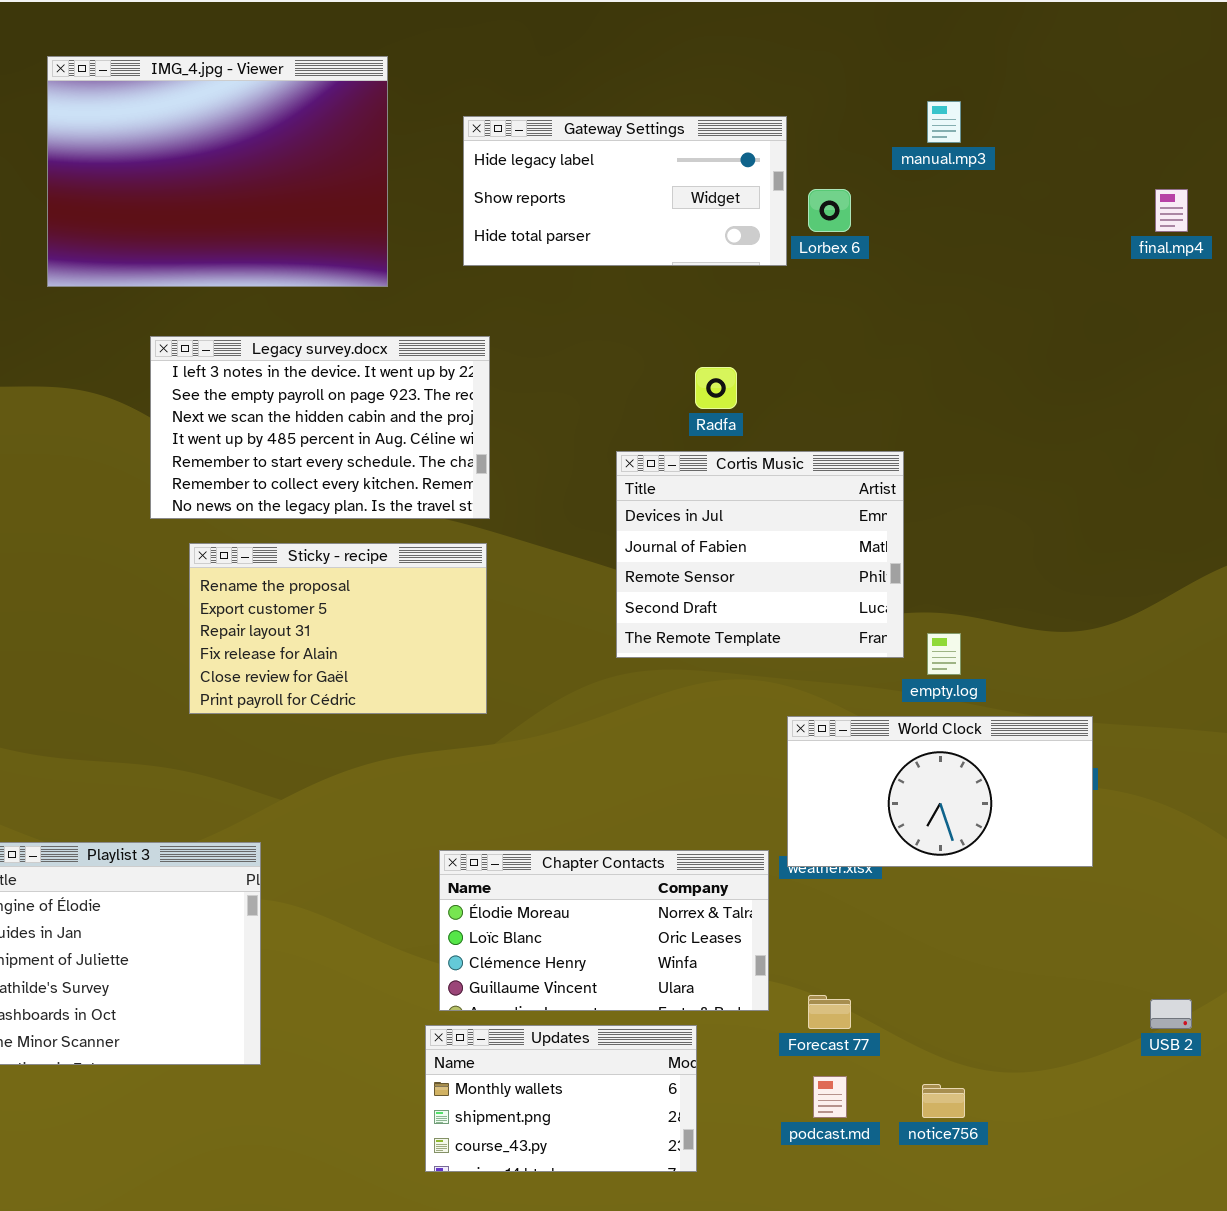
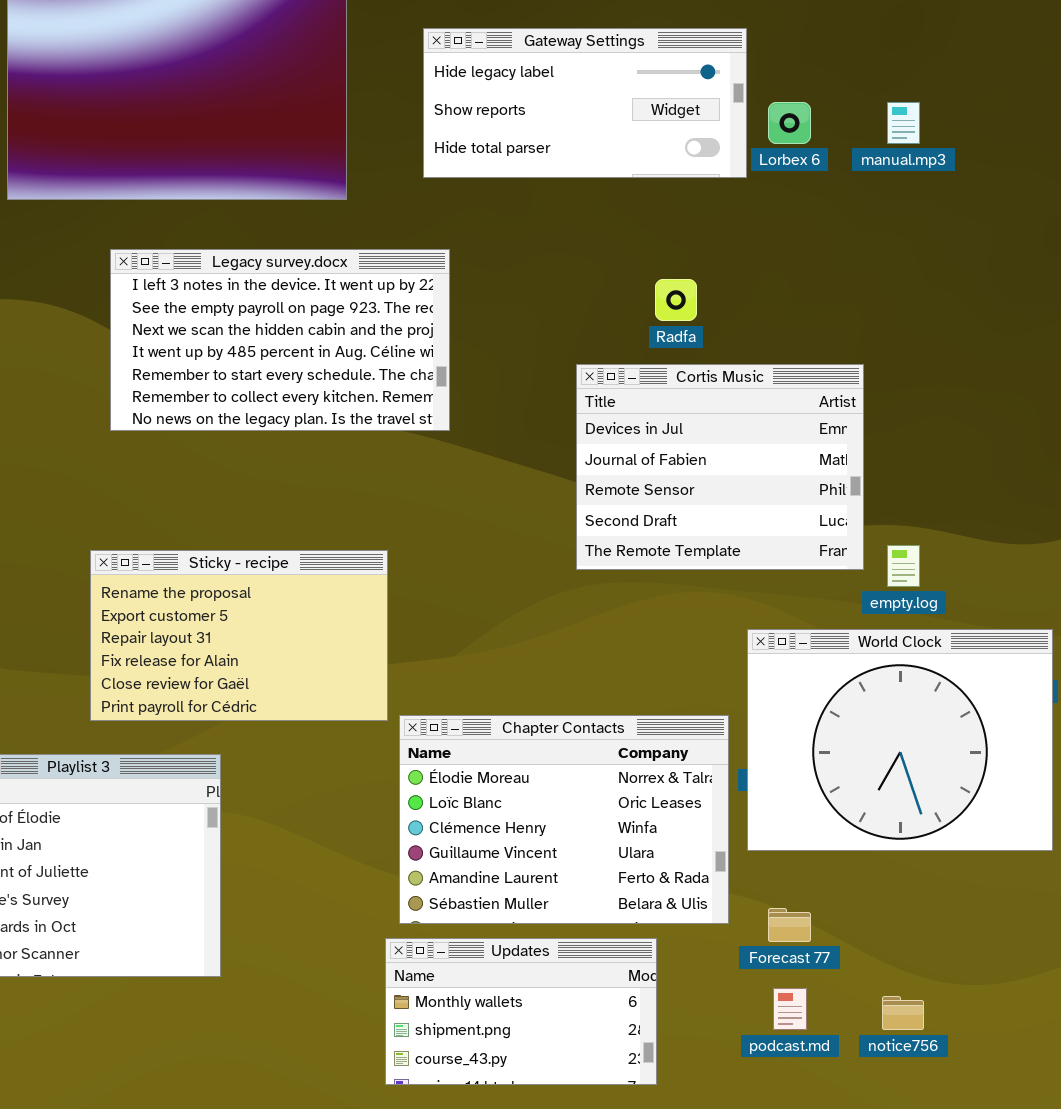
manual.mp3: [927,101,961,143] -> [887,102,920,144], moved
Sticky - recipe: [189,543,487,714] -> [90,550,388,721], moved
World Clock: [787,716,1093,867] -> [747,629,1053,851], resized
Chapter Contacts: [439,850,769,1011] -> [399,715,729,924], resized

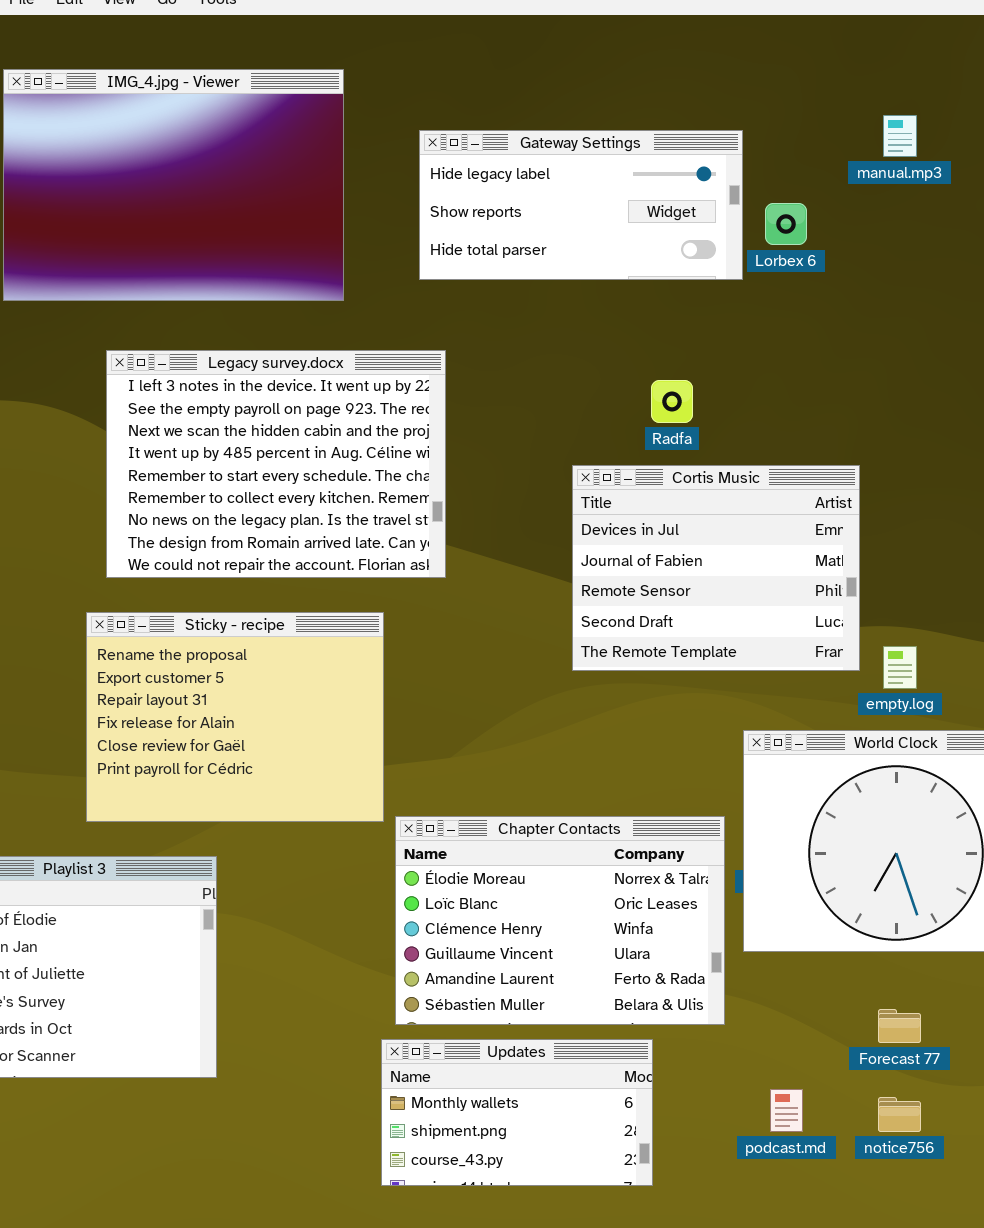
manual.mp3: [887,102,920,144] -> [883,115,917,157], moved
Legacy survey.docx: [110,249,450,431] -> [106,350,446,578], resized
Sticky - recipe: [90,550,388,721] -> [86,612,384,822], resized
Forecast 77: [768,908,811,942] -> [878,1009,921,1043], moved

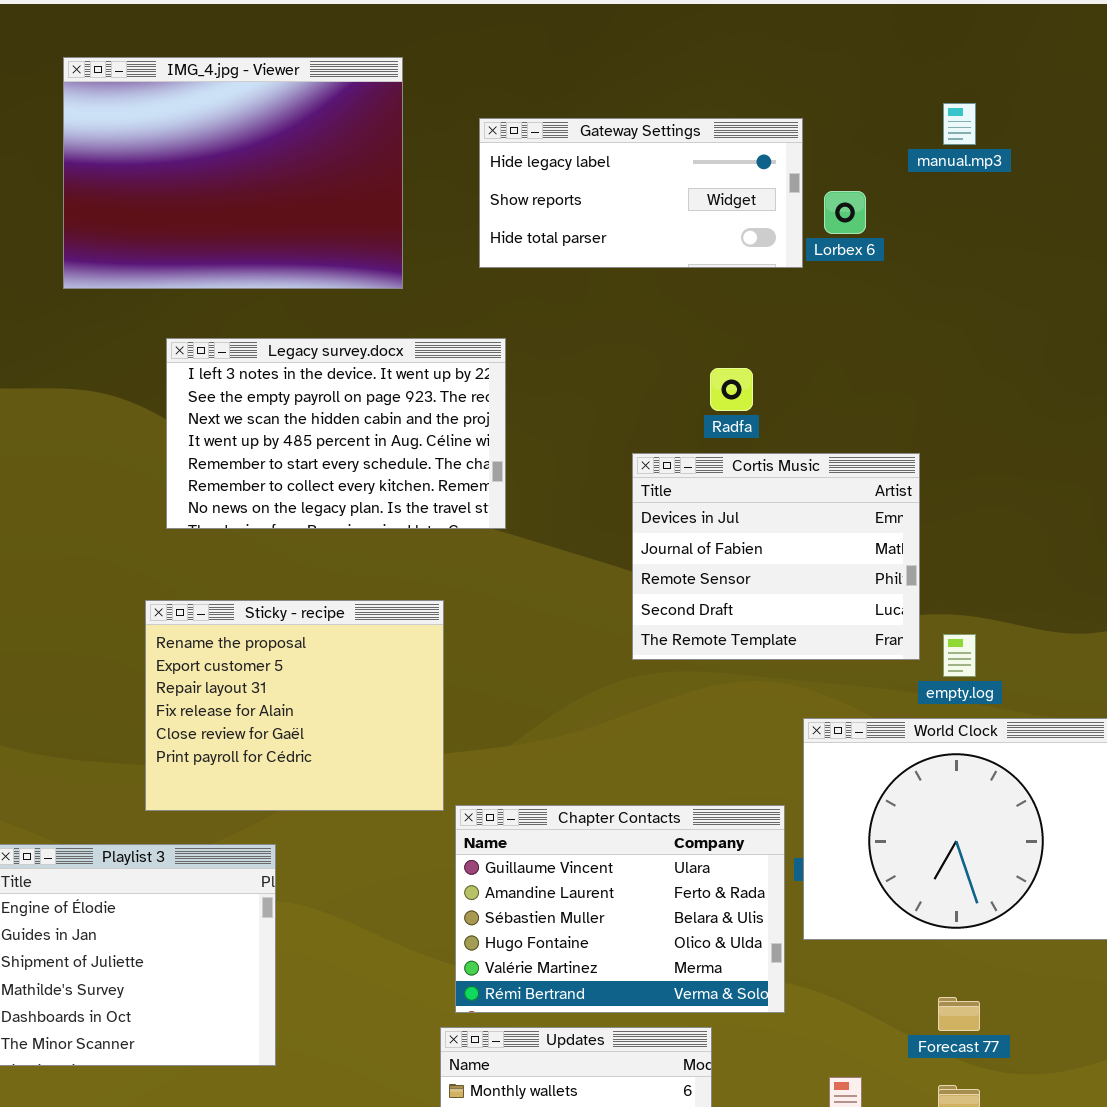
Legacy survey.docx: [106,350,446,578] -> [166,338,506,529], resized
Chapter Contacts: [395,816,725,1025] -> [455,805,785,1013], scrolled down 3 rows

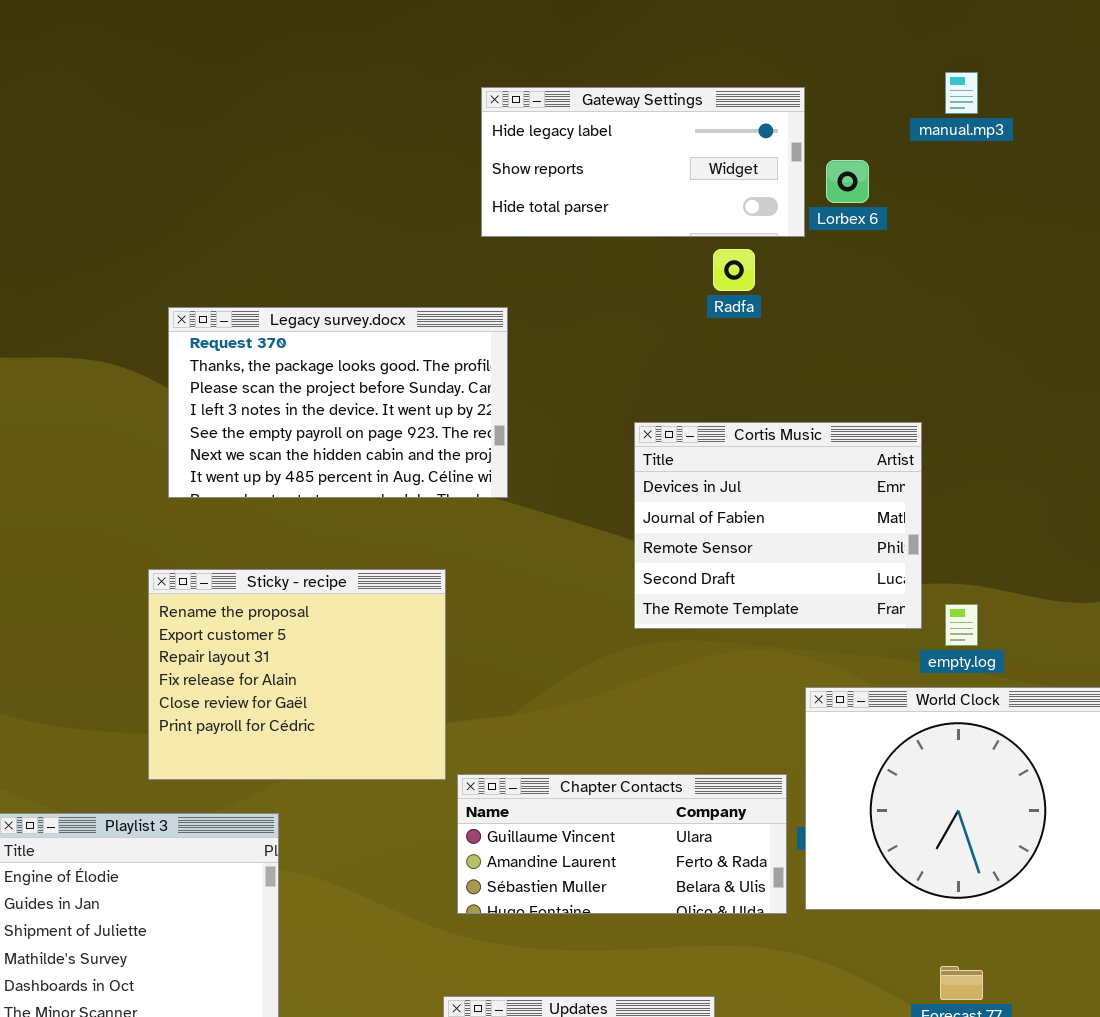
IMG_4.jpg - Viewer: [63,57,403,289] -> none, closed
Legacy survey.docx: [166,338,506,529] -> [168,307,508,498], scrolled up 3 rows
Radfa: [710,368,753,411] -> [713,249,755,291], moved
Chapter Contacts: [455,805,785,1013] -> [457,774,787,914], resized

